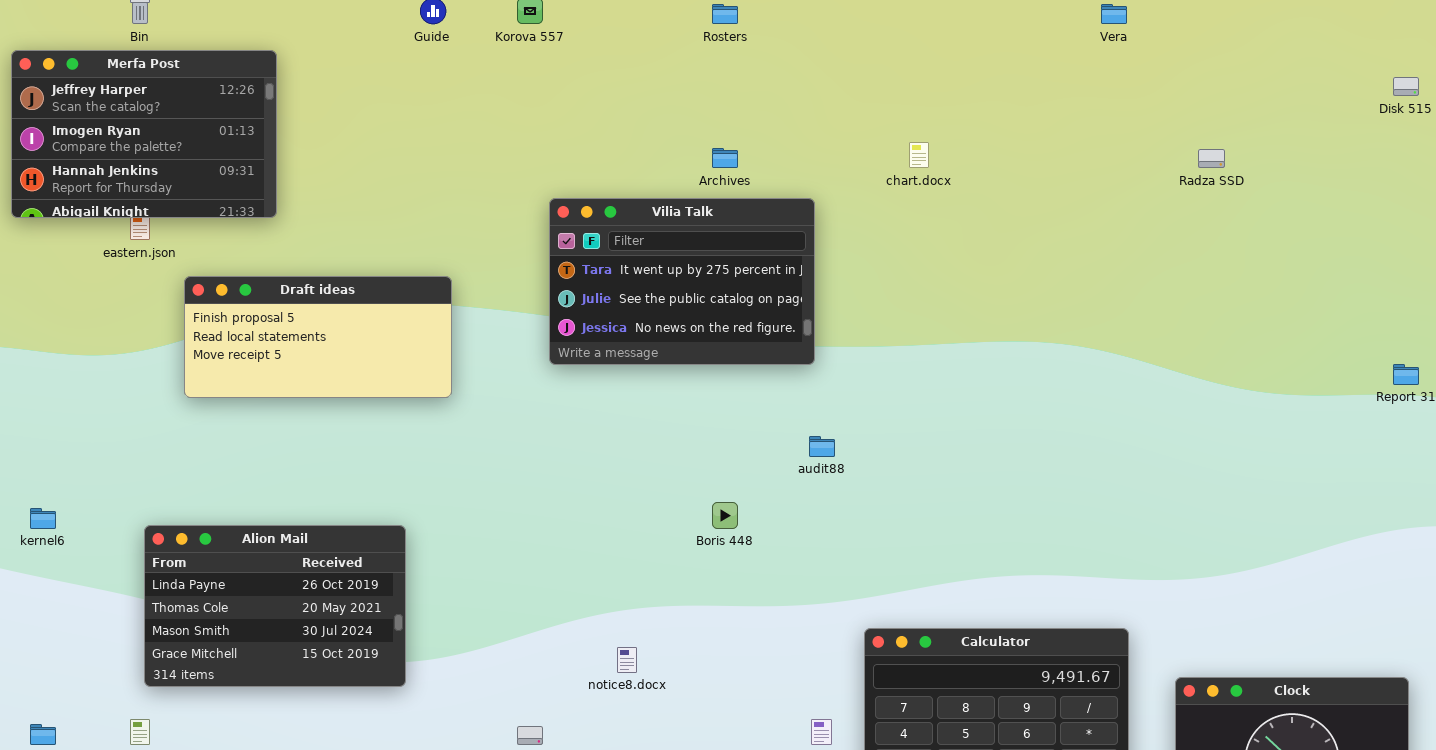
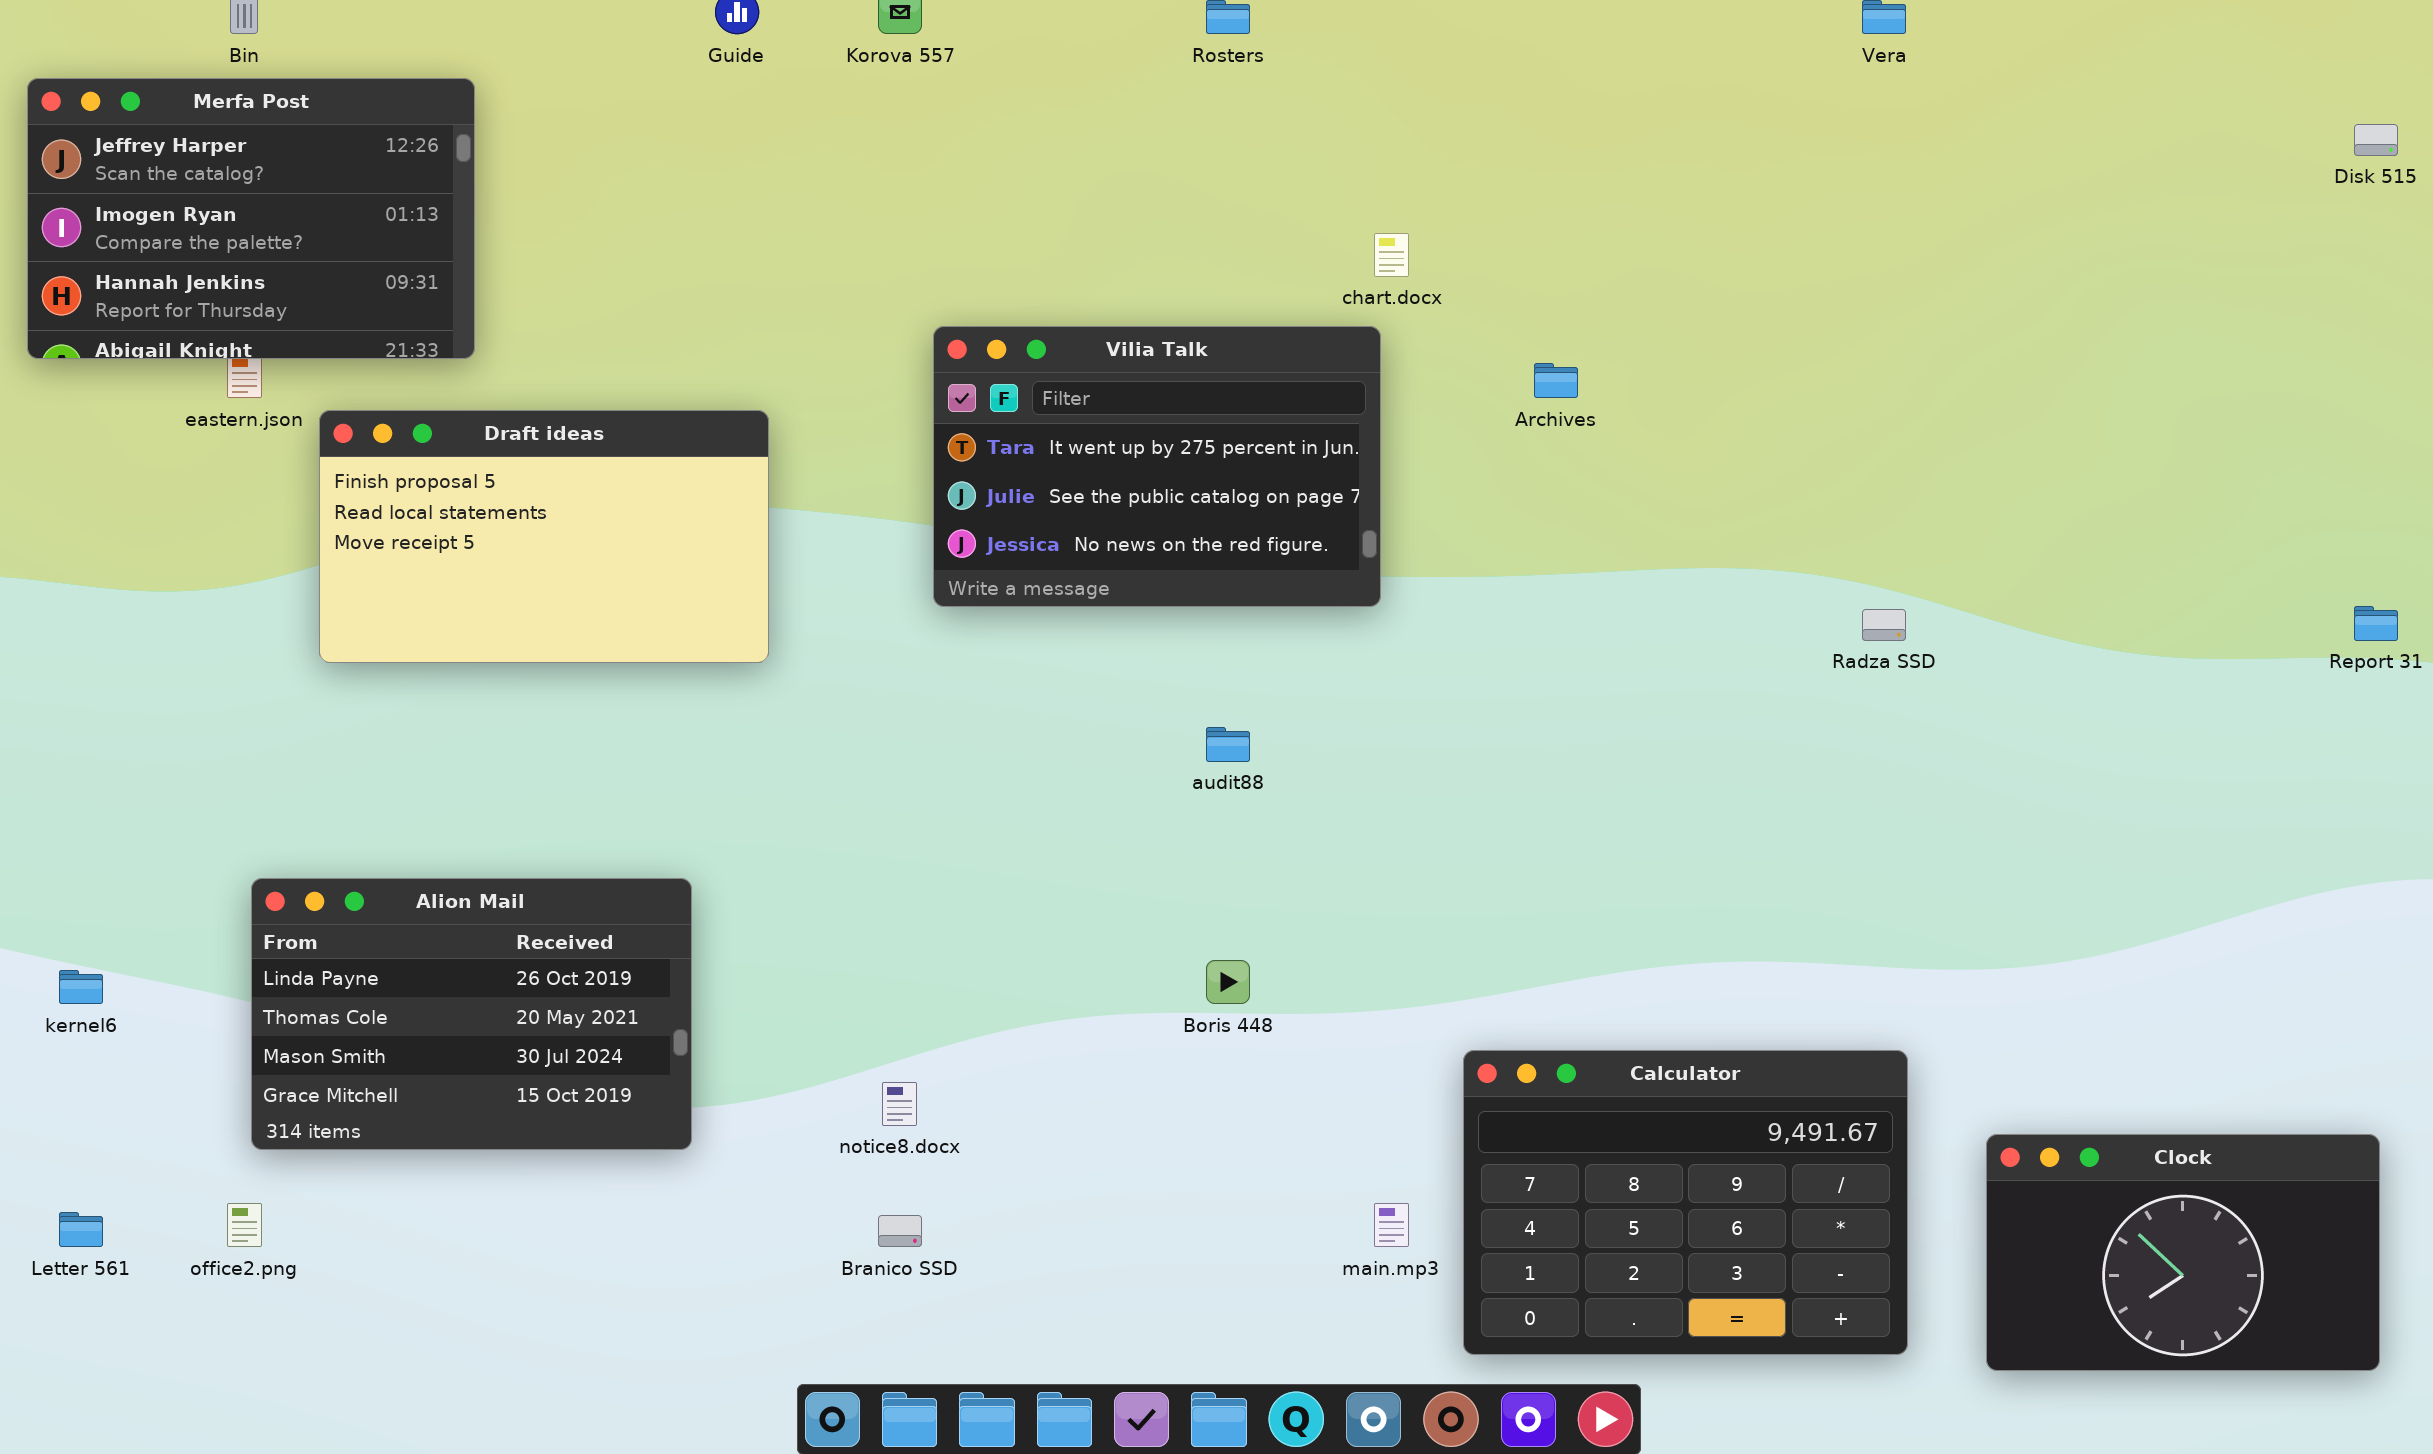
chart.docx: [909,142,929,168] -> [1374,233,1409,277], moved
Archives: [712,148,738,168] -> [1534,363,1578,398], moved
Radza SSD: [1198,149,1225,168] -> [1862,609,1906,641], moved
Draft ideas: [184,276,452,398] -> [319,410,769,663], resized
audit88: [809,436,835,457] -> [1206,727,1250,762], moved
Boris 448: [712,502,738,529] -> [1206,960,1250,1004], moved
kernel6: [30,508,56,529] -> [59,970,103,1004], moved
notice8.docx: [617,647,637,673] -> [882,1082,917,1126], moved

